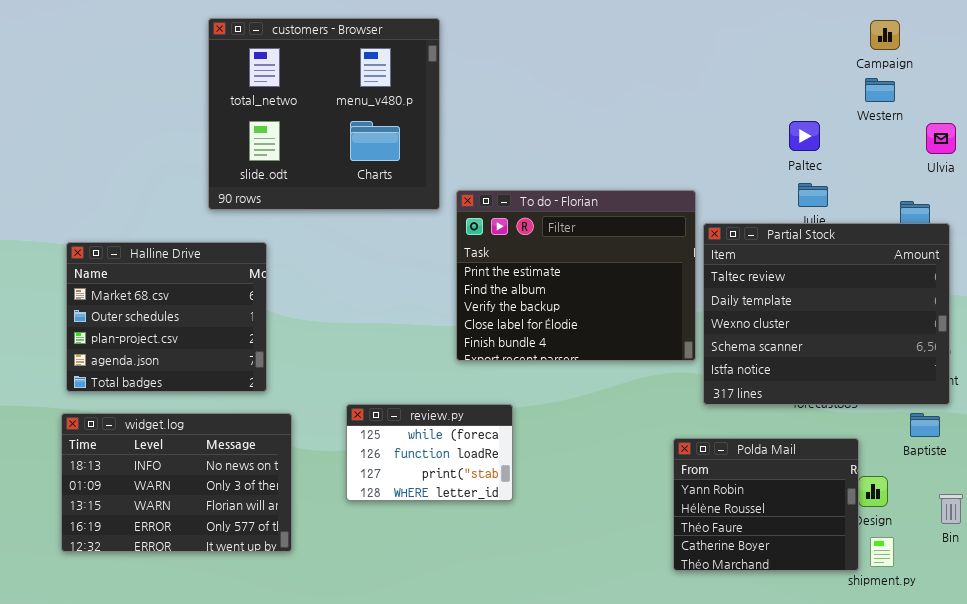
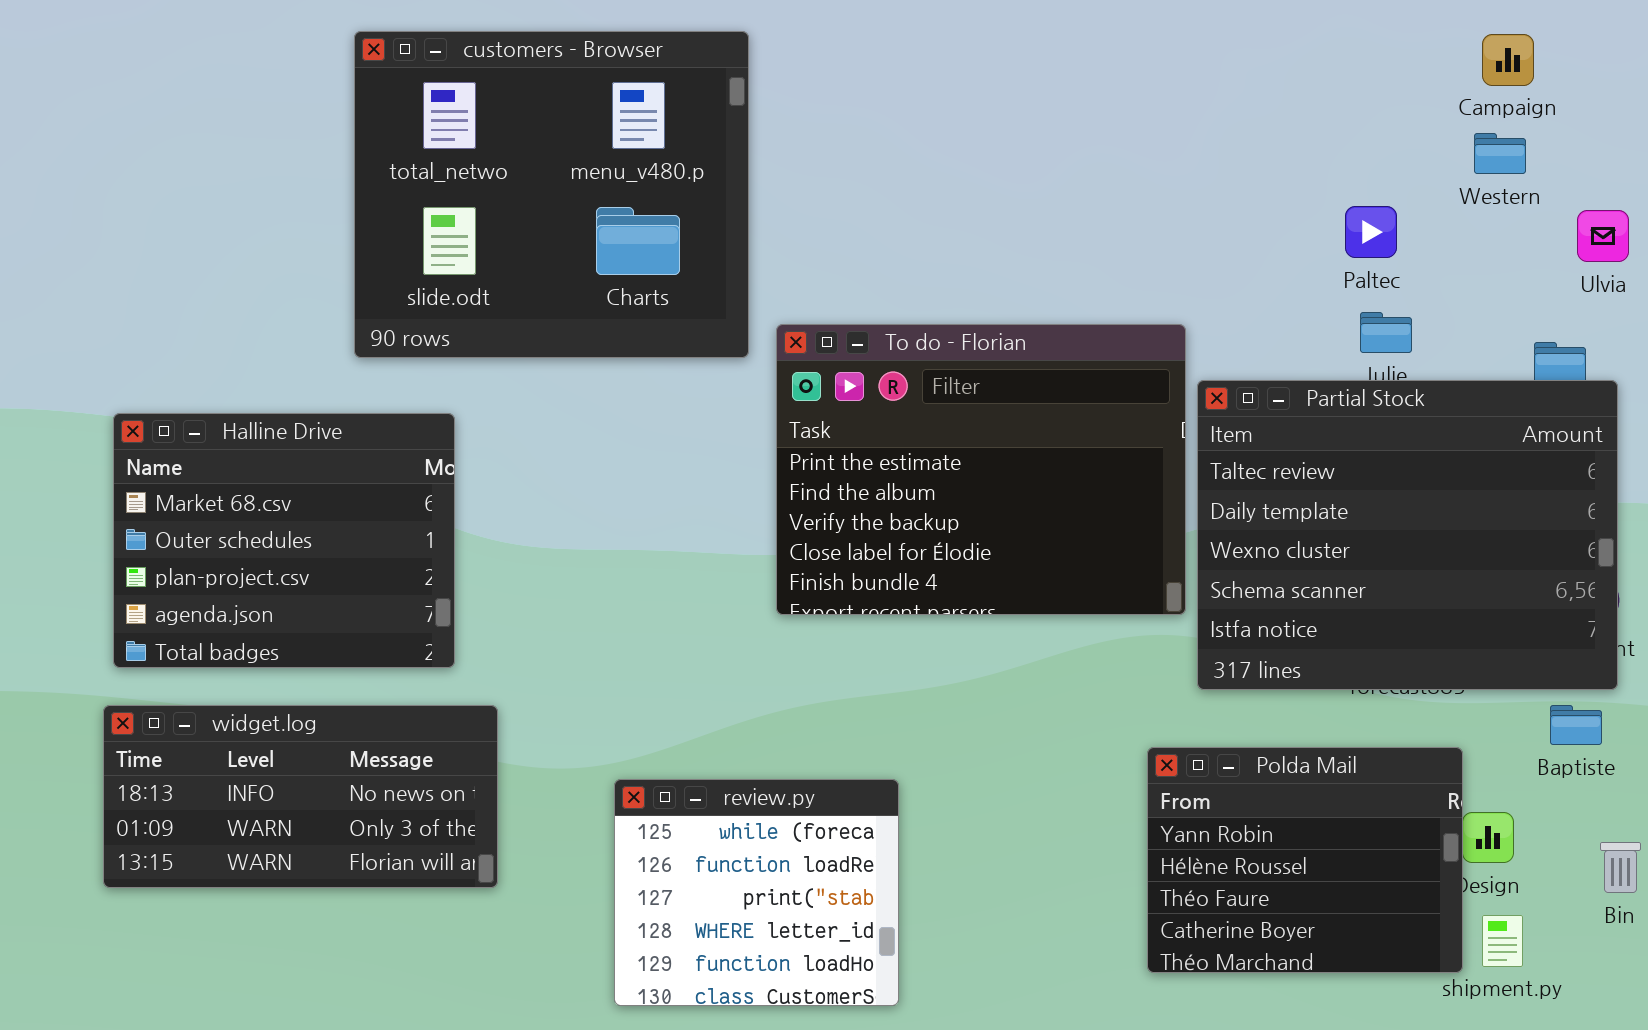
review.py: [346,404,513,501] -> [614,779,899,1006], moved, resized
widget.log: [61,413,292,552] -> [103,705,498,888], resized

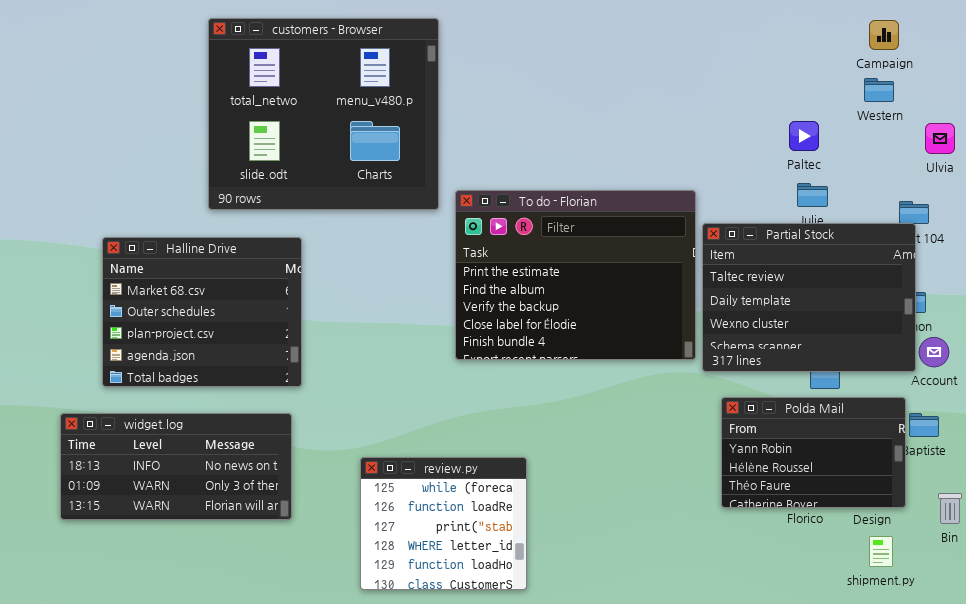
Partial Stock: [1197,380,1618,690] -> [702,223,916,372], resized
Halline Drive: [113,413,455,668] -> [102,237,302,387], moved
Polda Mail: [1147,747,1463,973] -> [721,397,906,508], moved, resized

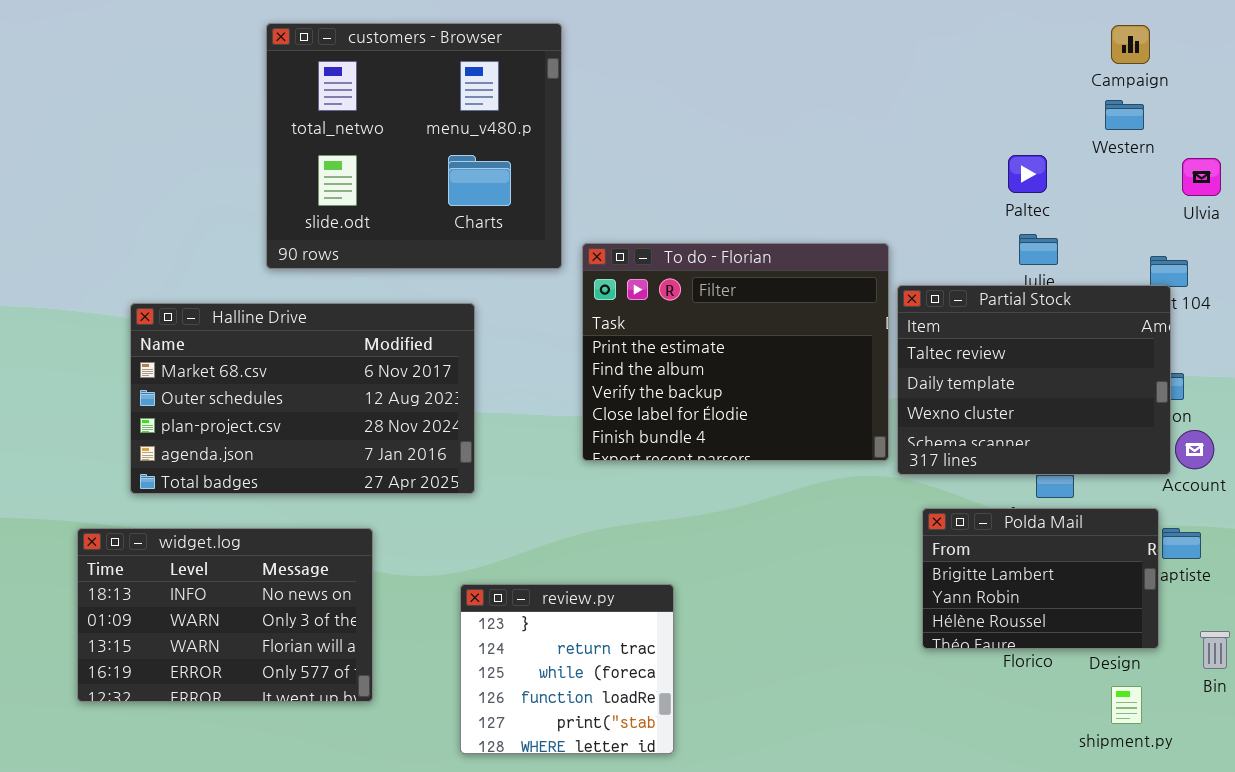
Halline Drive: [102,237,302,387] -> [130,303,475,494], resized
Polda Mail: [721,397,906,508] -> [922,508,1159,649], scrolled up 1 row
widget.log: [60,413,292,520] -> [77,528,373,702], resized
review.py: [360,457,527,590] -> [460,584,674,754], scrolled up 2 rows

